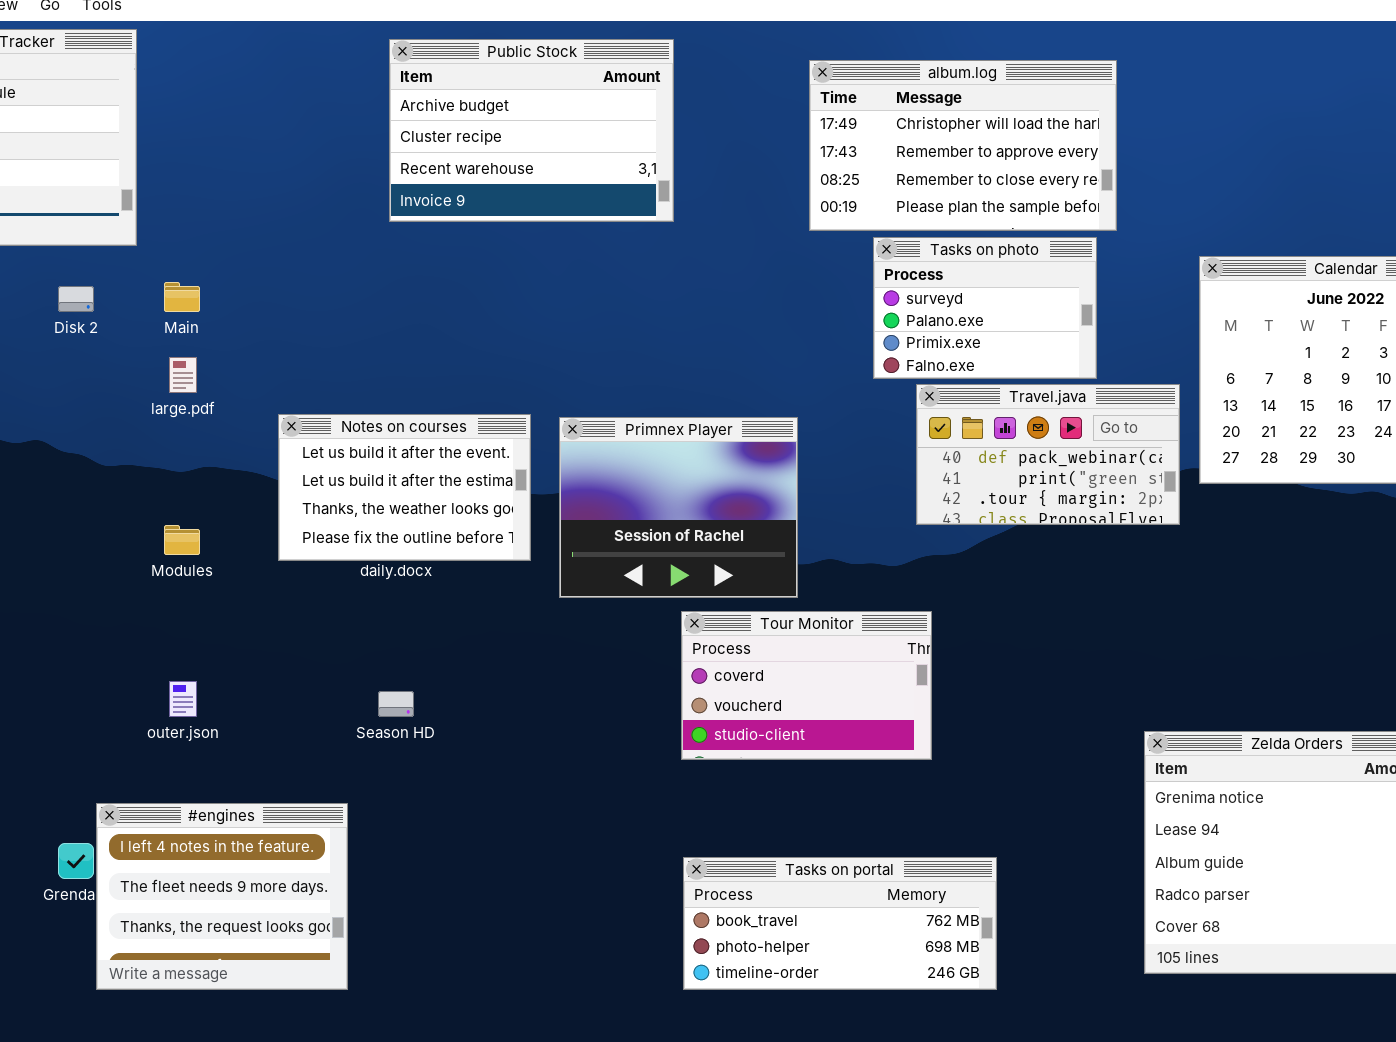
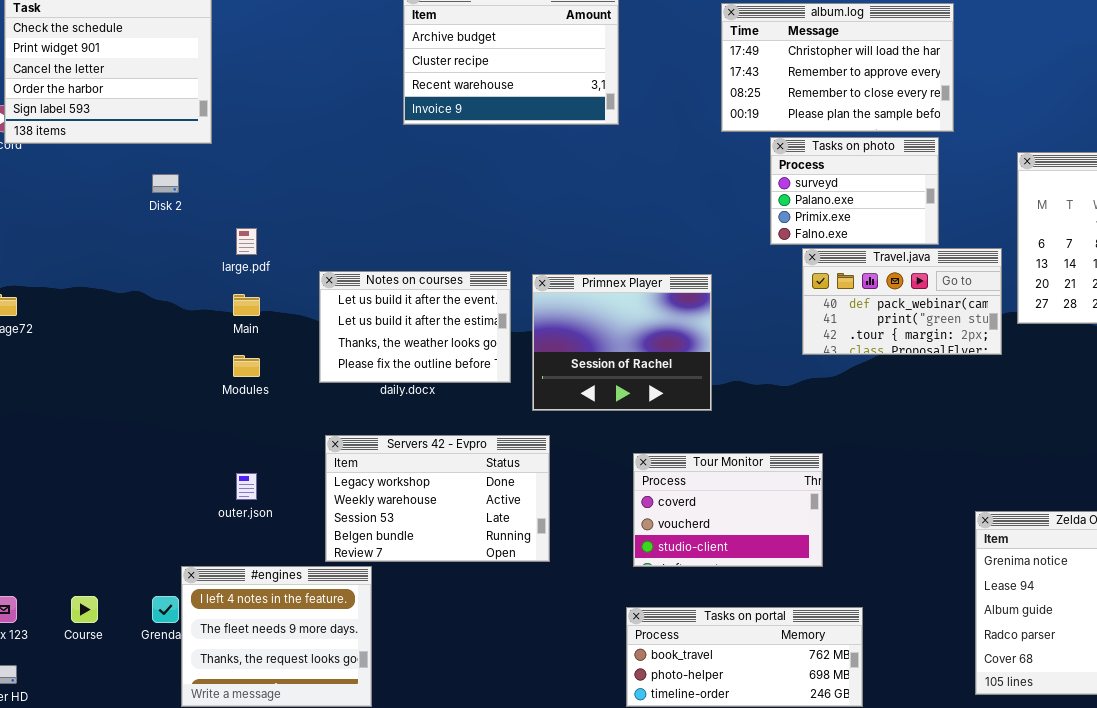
Main: [164,282,200,312] -> [233,294,260,316], moved
Tour Monitor: [681,611,932,760] -> [633,453,823,567], moved
Servers 42 - Evpro: none -> [325,435,550,562], opened

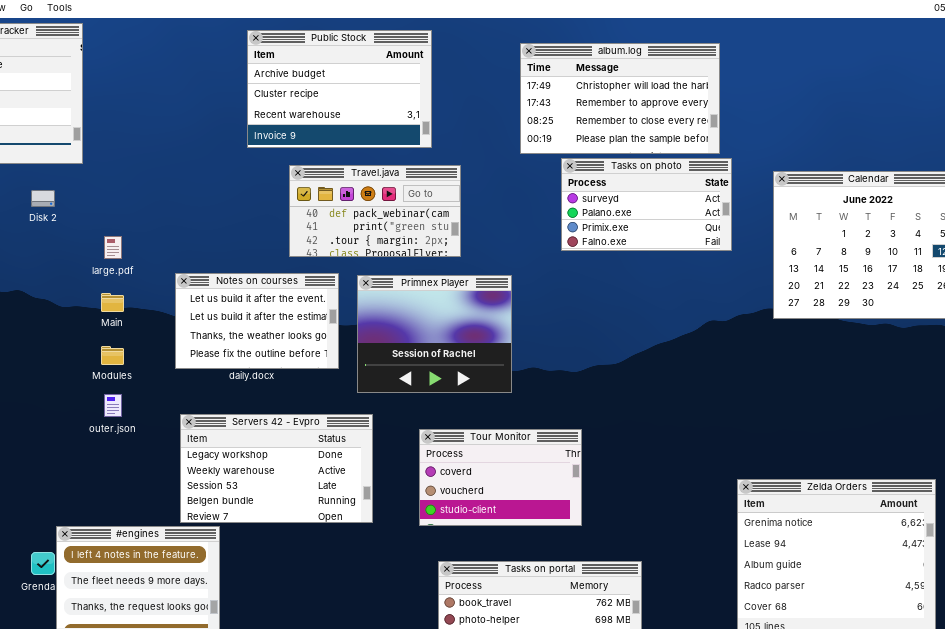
Tasks on photo: [770,137,939,245] -> [561,158,732,251], resized
Travel.java: [802,248,1002,355] -> [289,165,461,257], moved
Tour Monitor: [633,453,823,567] -> [419,429,582,526], moved
outer.json: [236,473,257,500] -> [104,394,122,417], moved

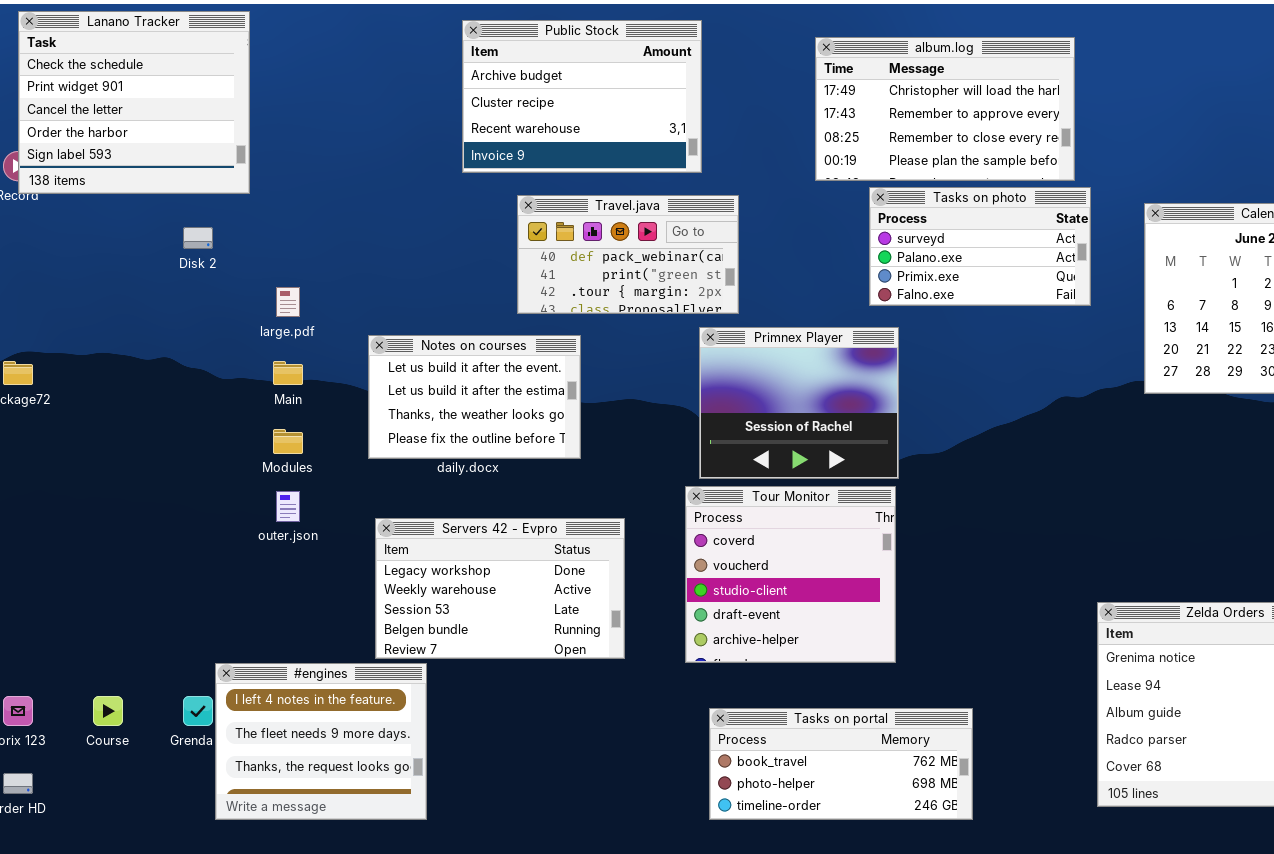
Primnex Player: [357,275,512,393] -> [699,327,899,479], moved
Tour Monitor: [419,429,582,526] -> [685,486,896,663], resized

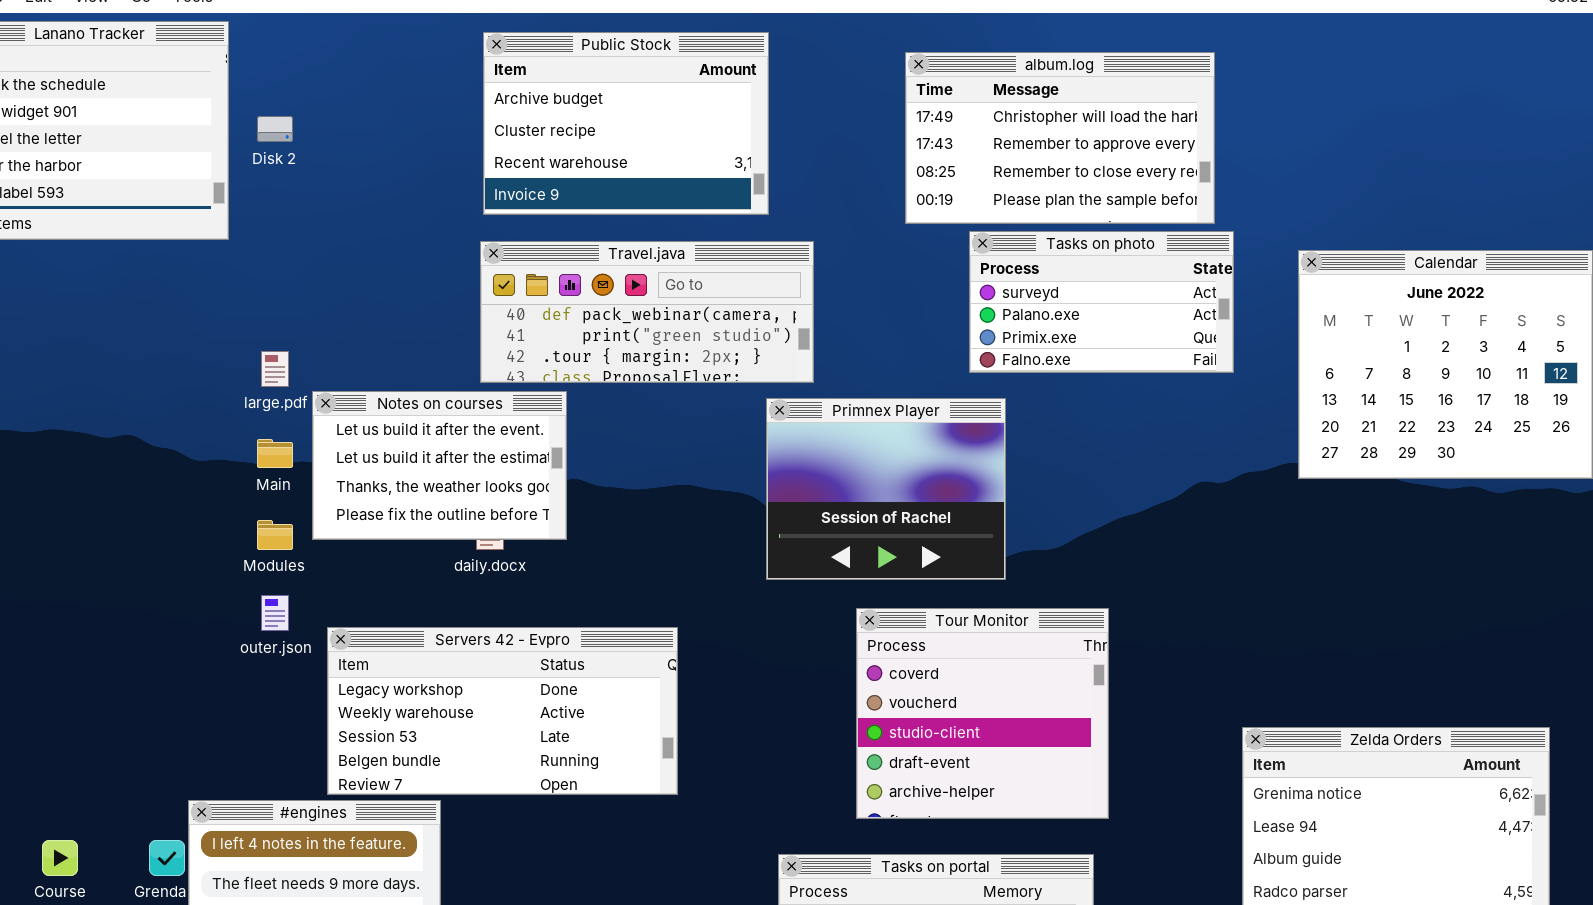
Travel.java: [517,195,739,314] -> [480,241,814,383], resized
Disk 2: [183,227,213,249] -> [257,116,293,142], moved
Notes on courses: [368,335,581,459] -> [312,391,567,540], moved
Tour Monitor: [685,486,896,663] -> [856,608,1109,819], moved
Servers 42 - Evpro: [375,518,625,659] -> [327,627,678,795], resized

